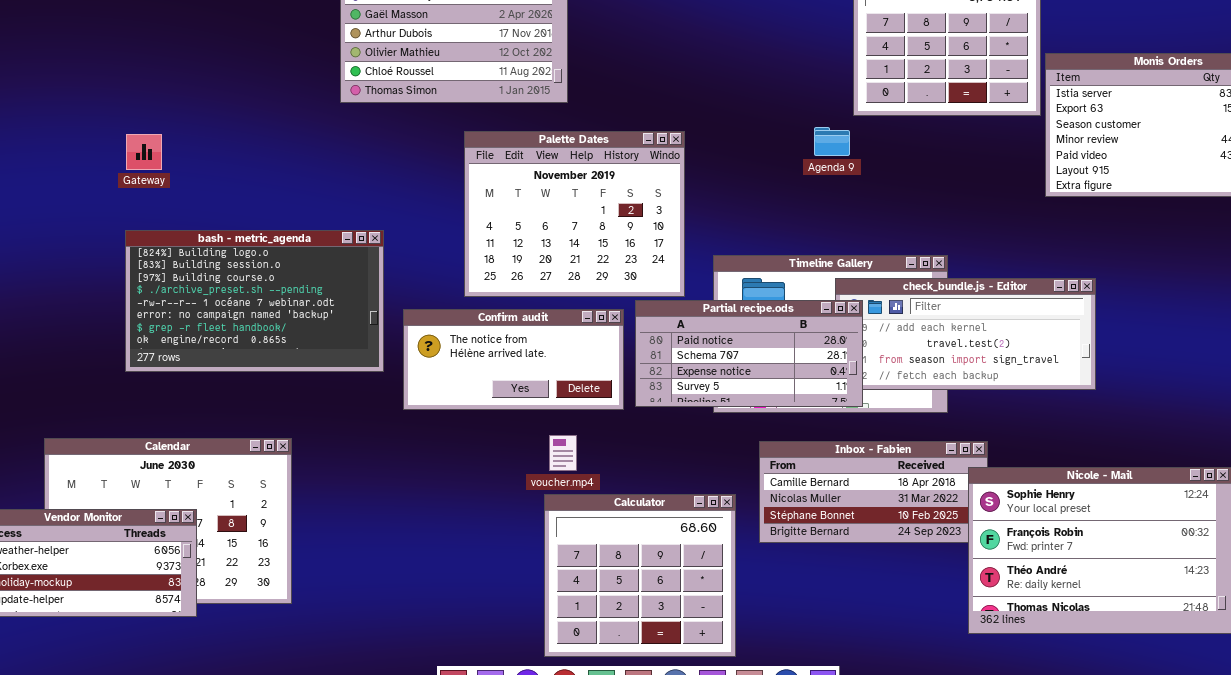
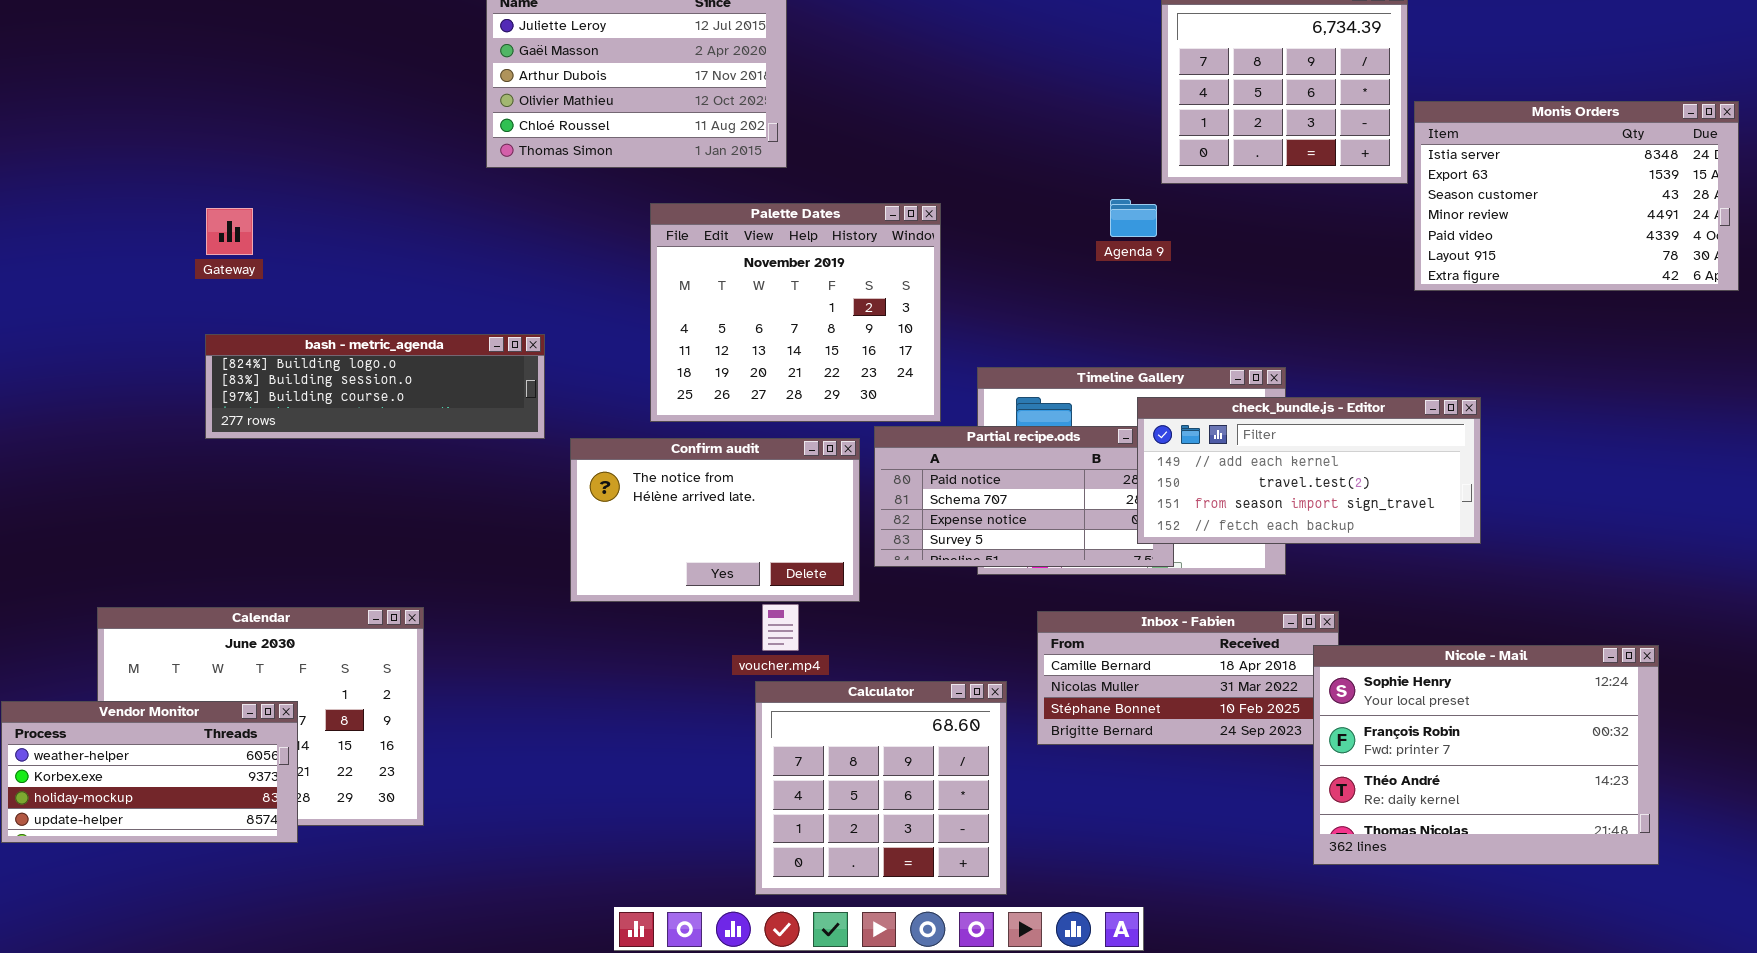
bash - metric_agenda: [125,230,384,372] -> [205,334,545,439], resized
check_bundle.js - Editor: [835,278,1096,390] -> [1137,397,1481,544], raised
Confirm audit: [403,309,624,410] -> [570,438,860,602], resized

